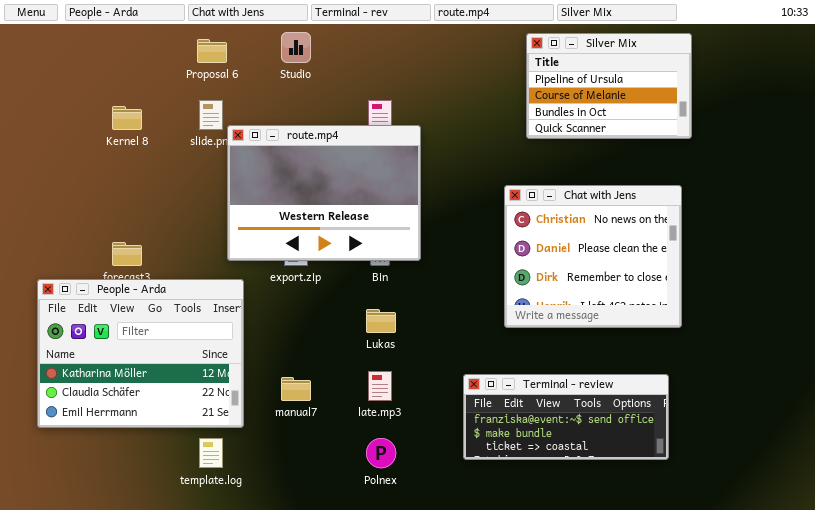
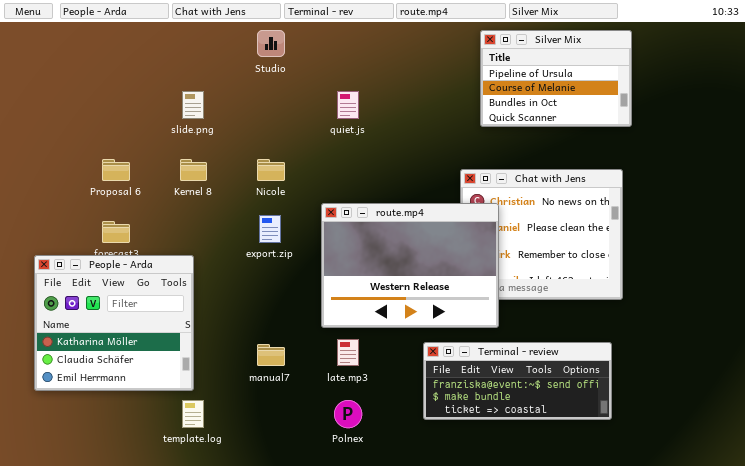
Proposal 6: [197,39,227,63] -> [102,159,130,181], moved
Kernel 8: [112,106,142,130] -> [180,159,207,181], moved
route.mp4: [227,125,421,261] -> [321,203,499,328], moved
People - Arda: [37,279,244,428] -> [34,255,194,391], resized

